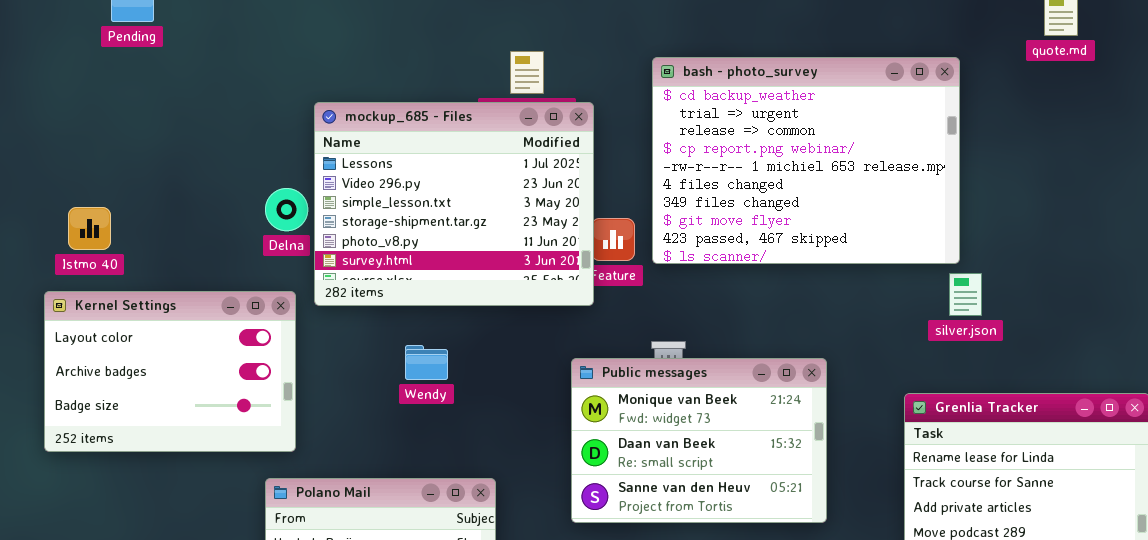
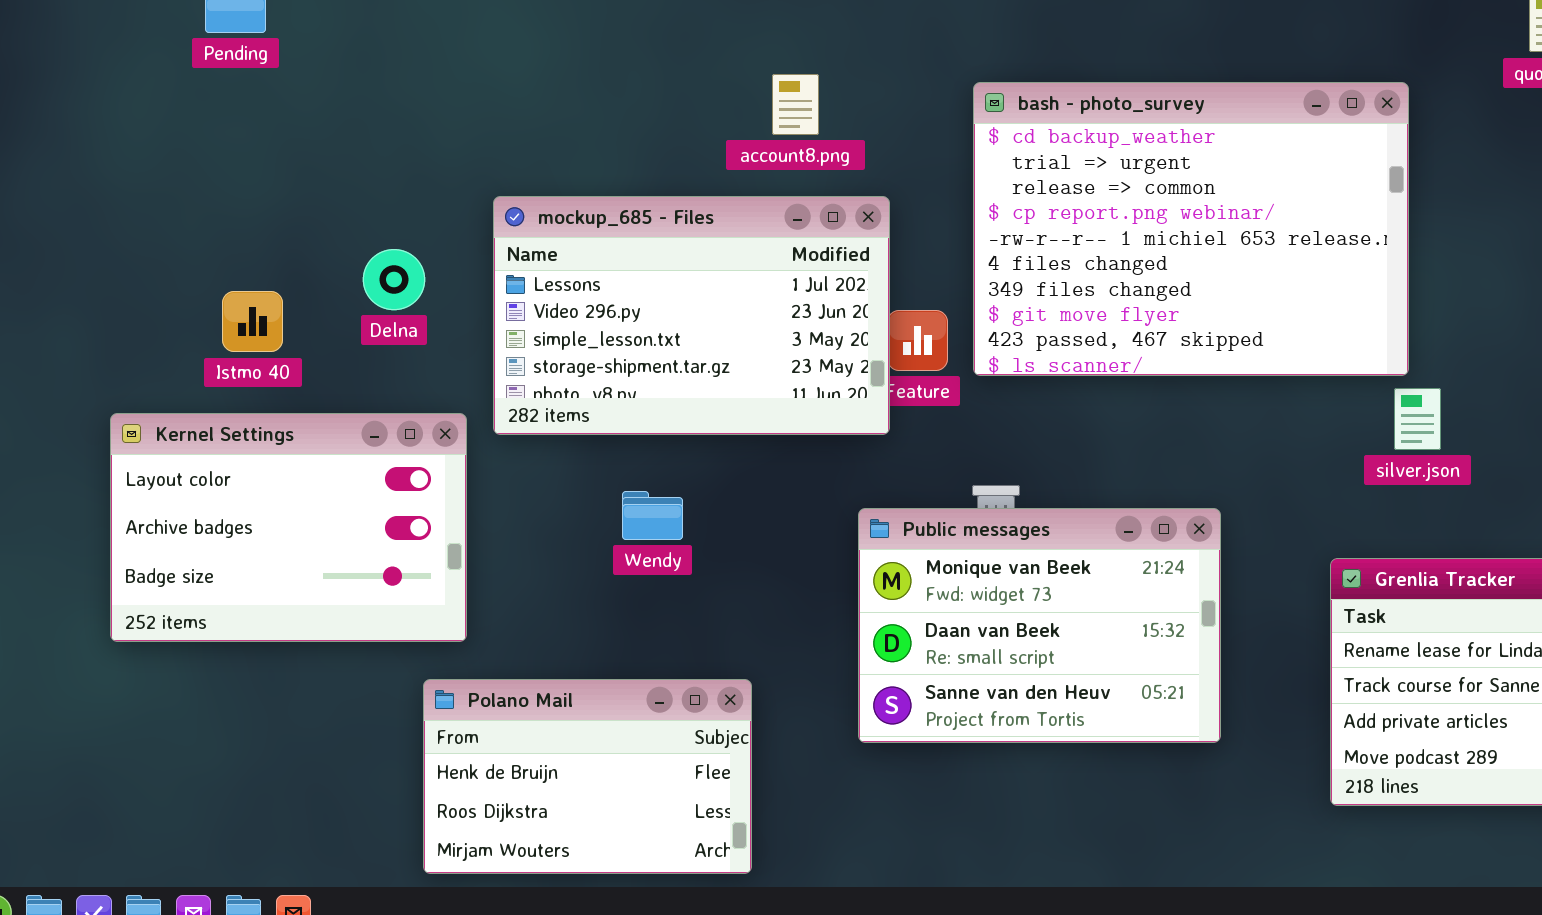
mockup_685 - Files: [314,102,594,306] -> [493,196,890,435], resized
Delna: [265,188,308,231] -> [363,249,425,310], moved
Istmo 40: [68,207,111,250] -> [222,291,283,352], moved

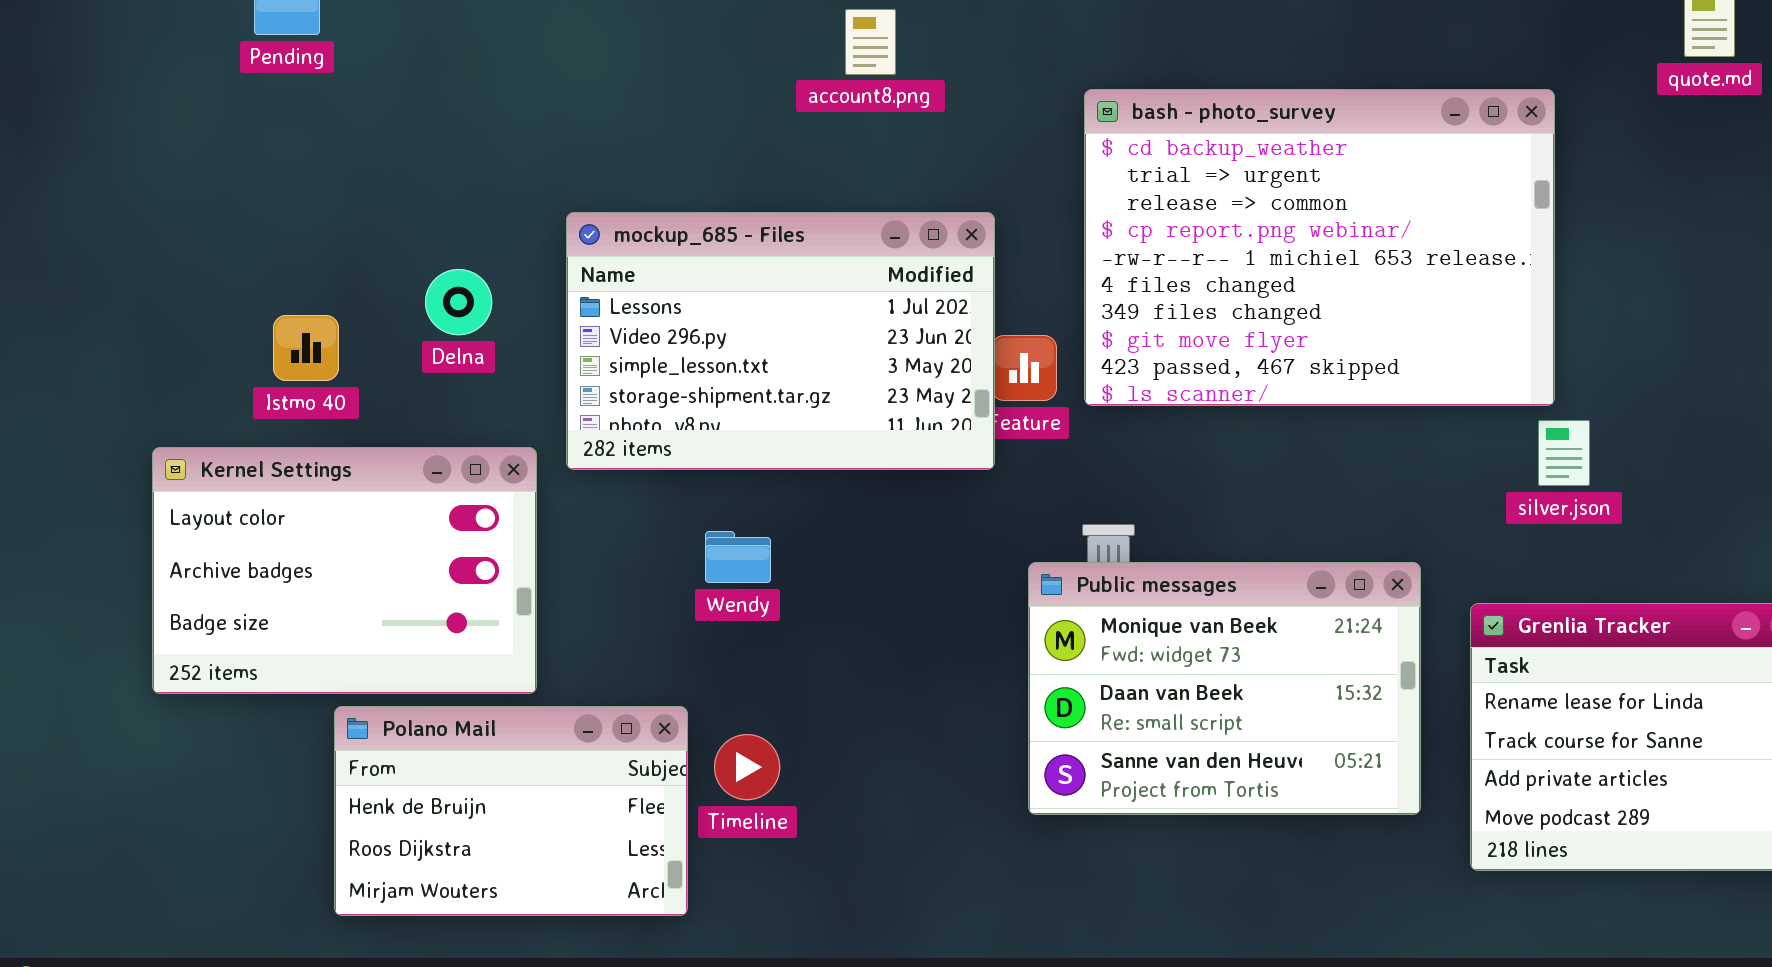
account8.png: [772,74,819,135] -> [845,9,896,75], moved
Public messages: [858,508,1221,743] -> [1028,562,1421,815], moved
Polano Mail: [423,679,752,874] -> [334,706,688,916], moved

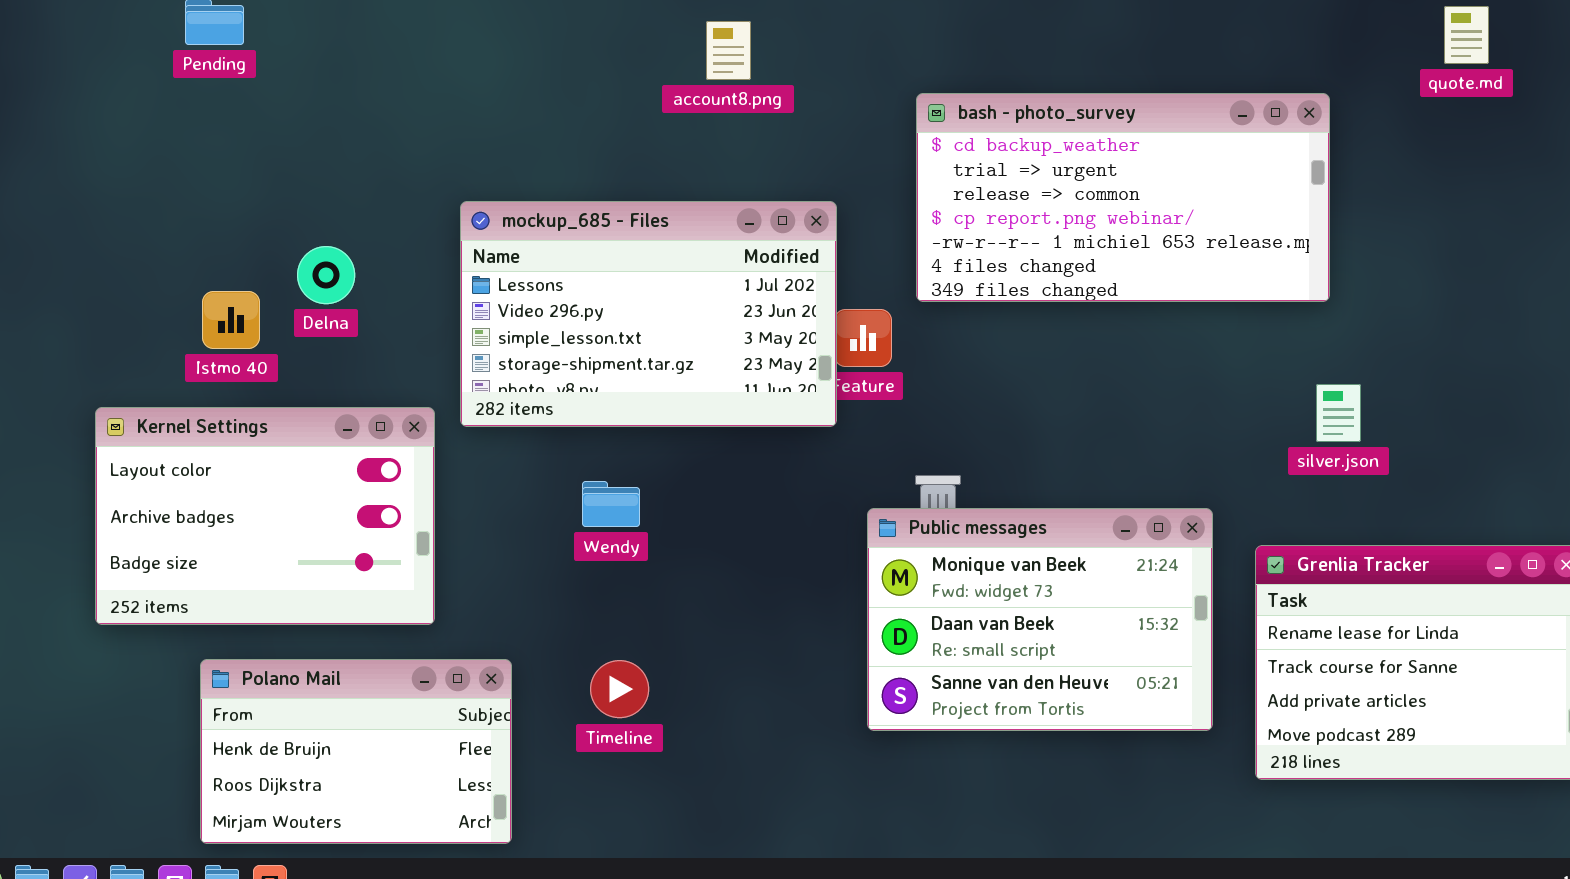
bash - photo_survey: [1084,89,1555,406] -> [916,93,1330,302], resized
Delna: [425,269,492,335] -> [297,246,355,304], moved
Polano Mail: [334,706,688,916] -> [200,659,512,844], moved

